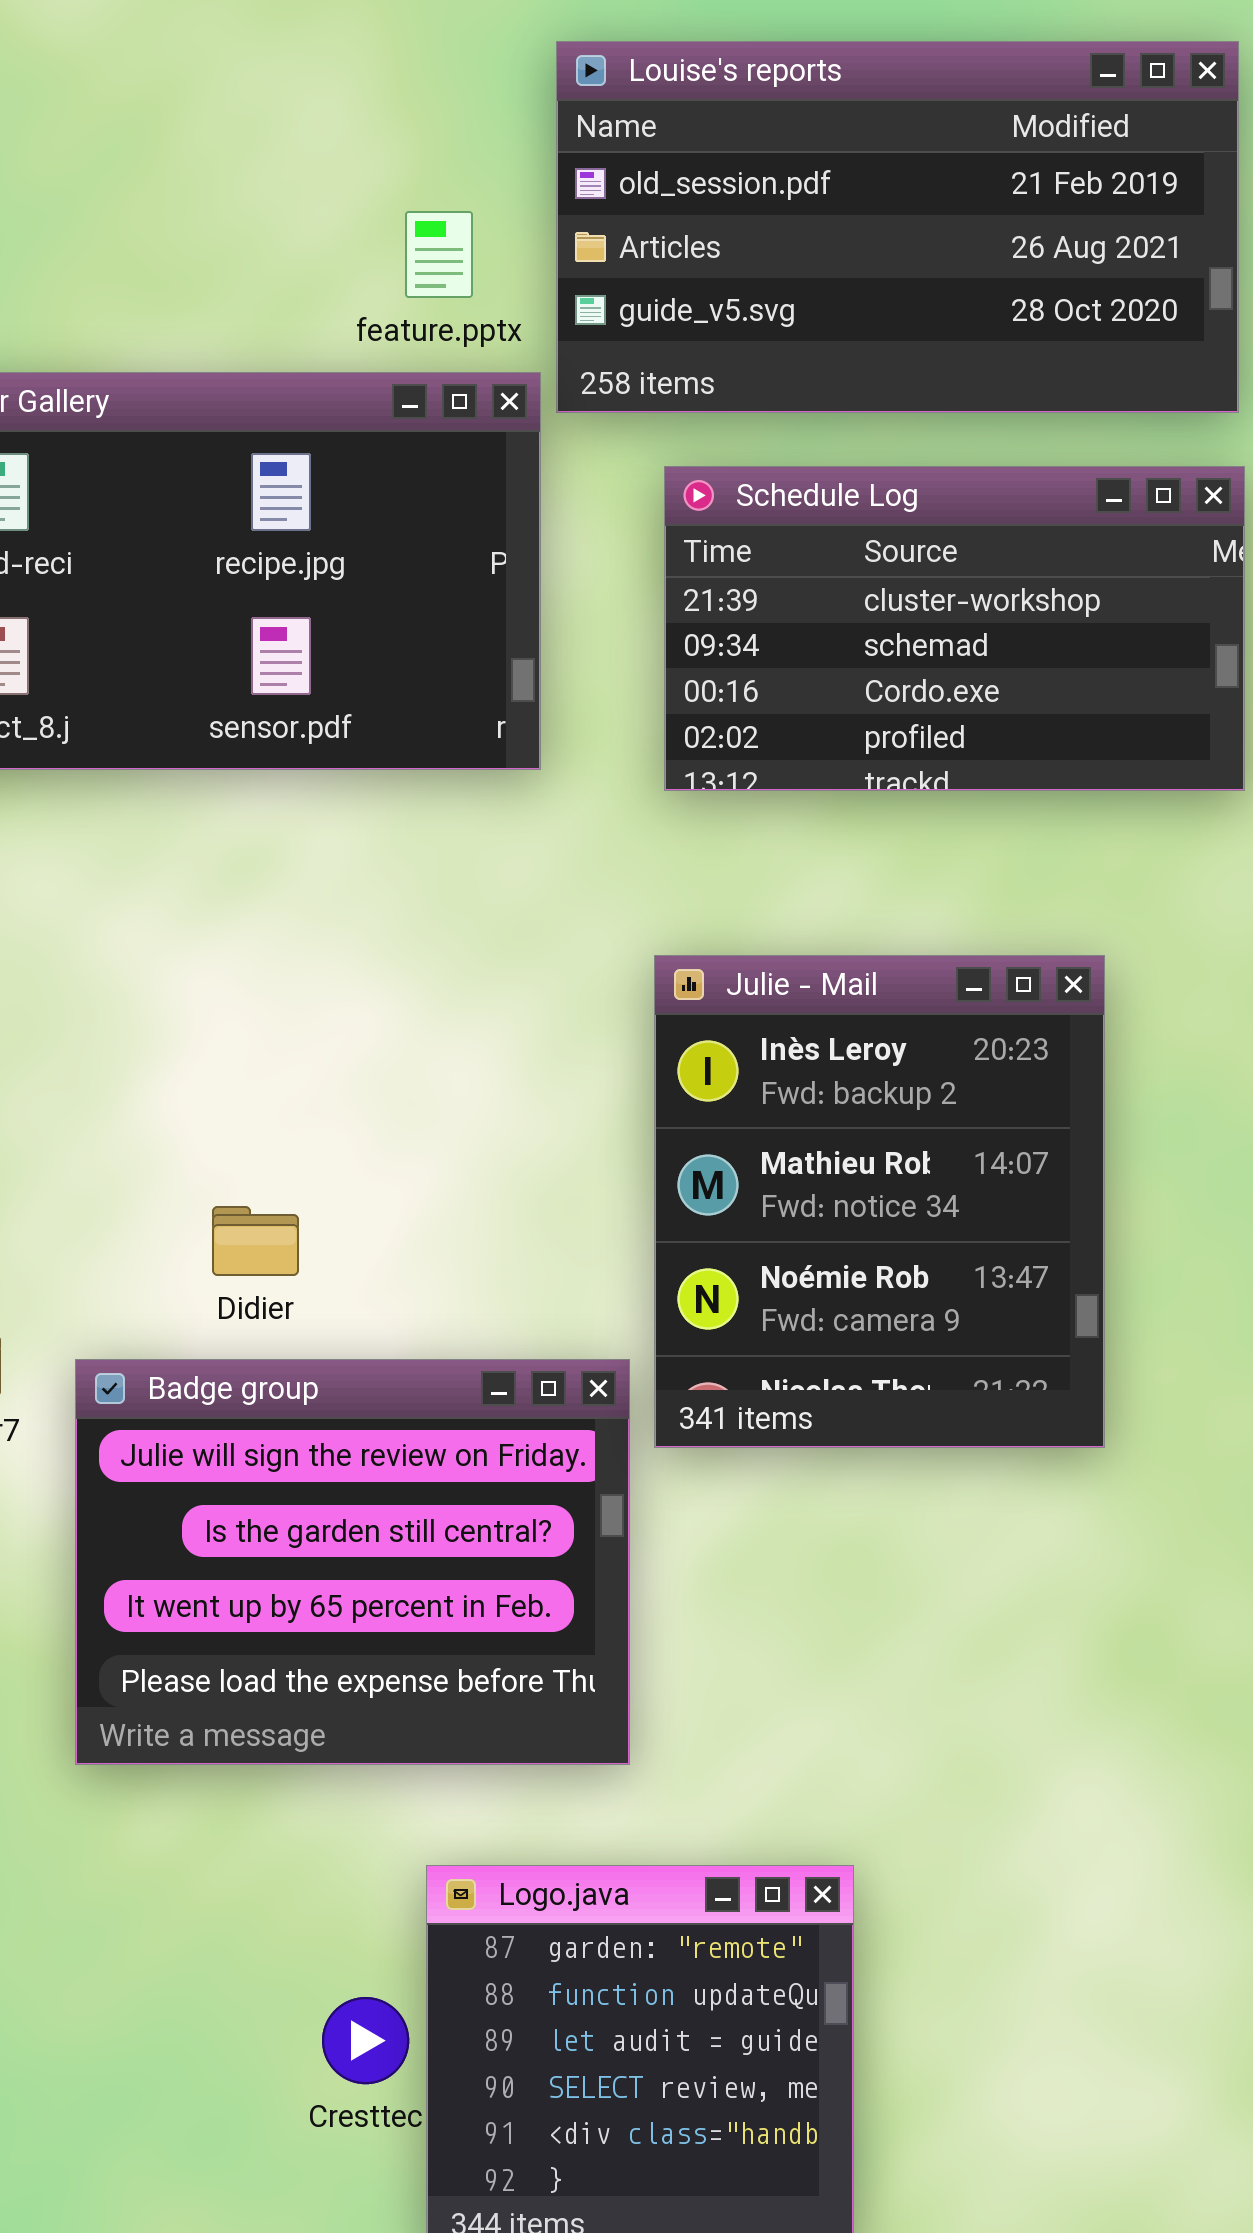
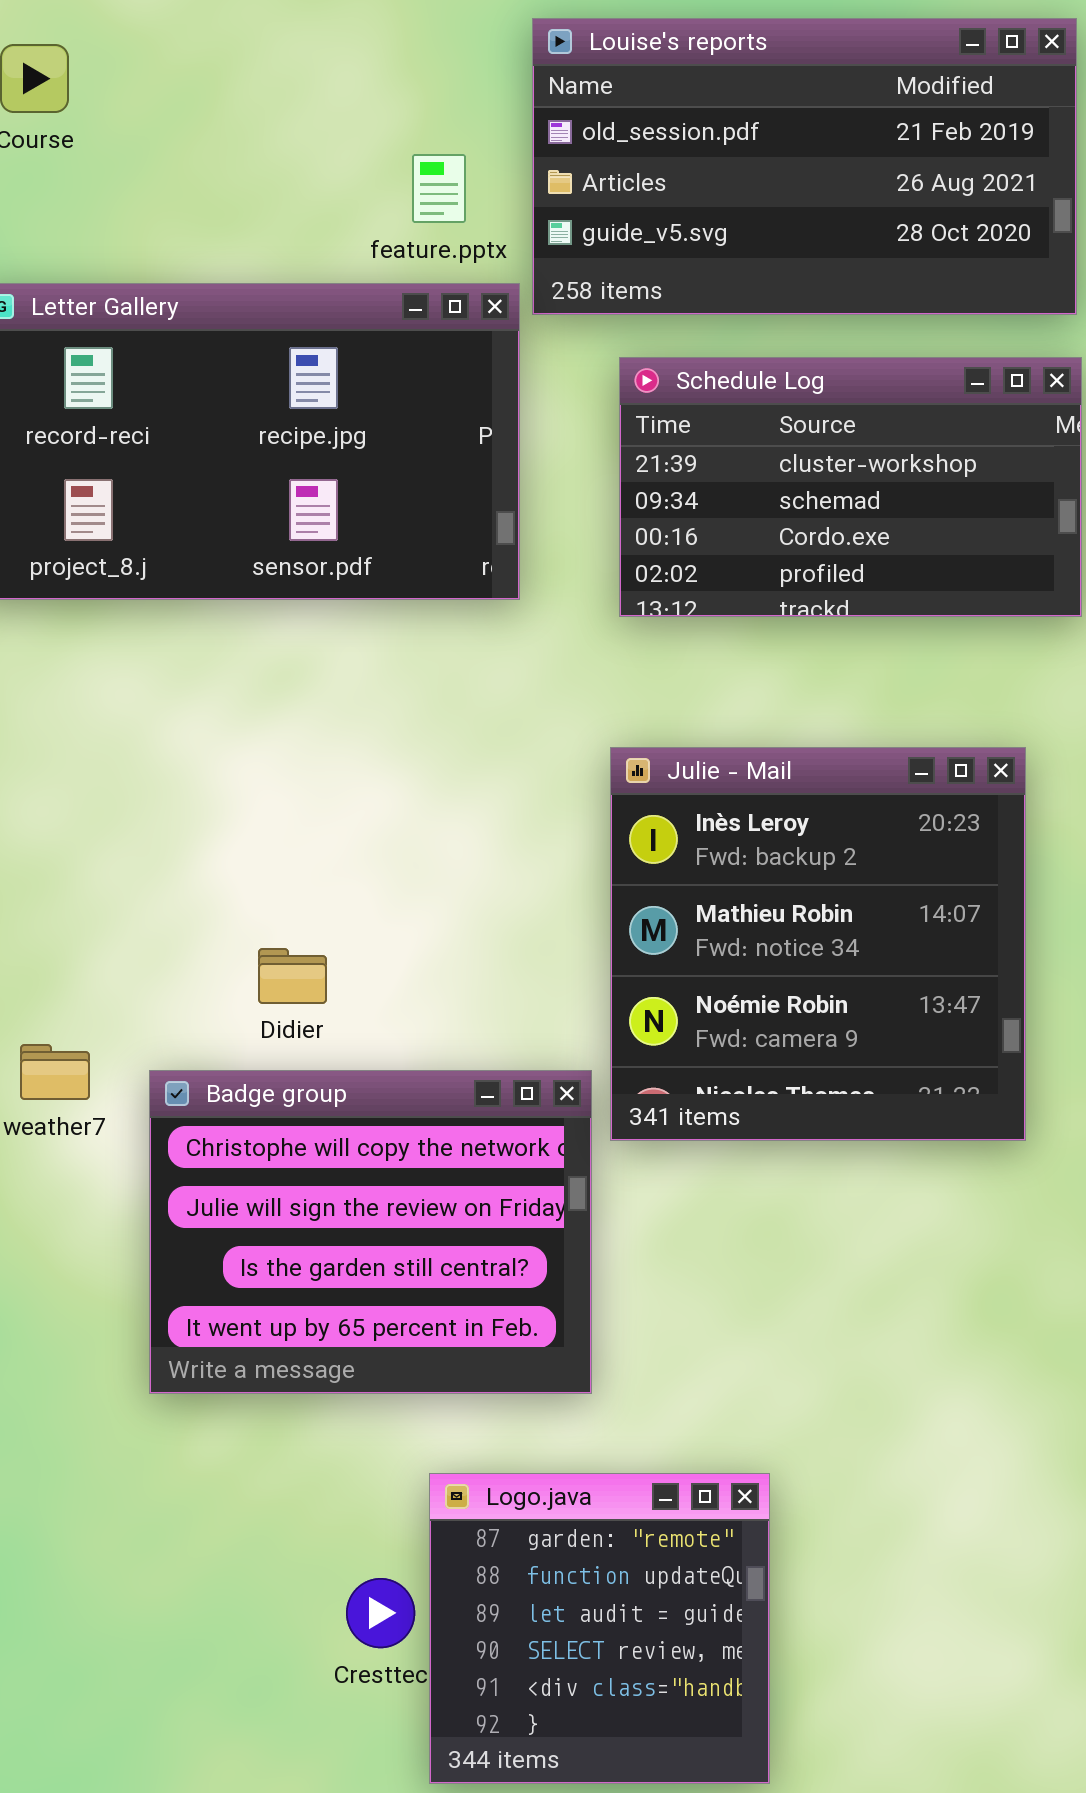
Julie - Mail: [654,955,1105,1448] -> [610,747,1026,1141], resized
Badge group: [75,1359,630,1765] -> [149,1070,592,1394], scrolled up 1 row

